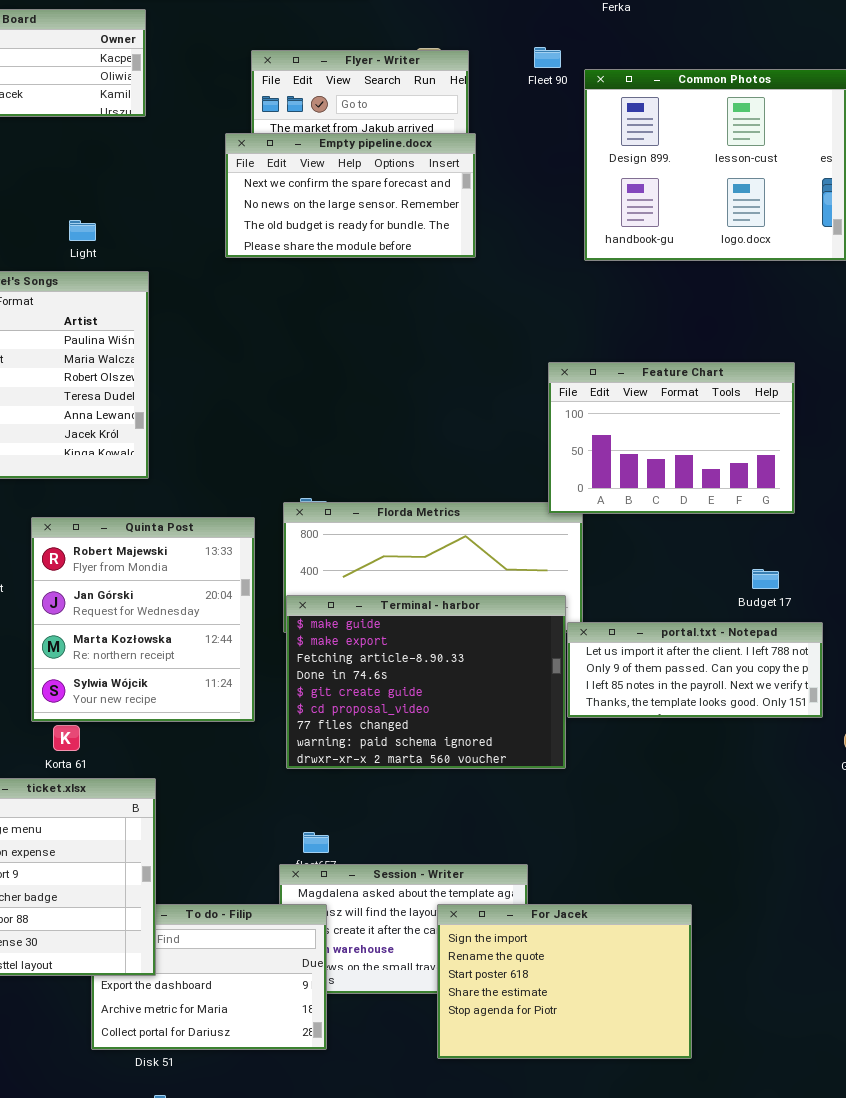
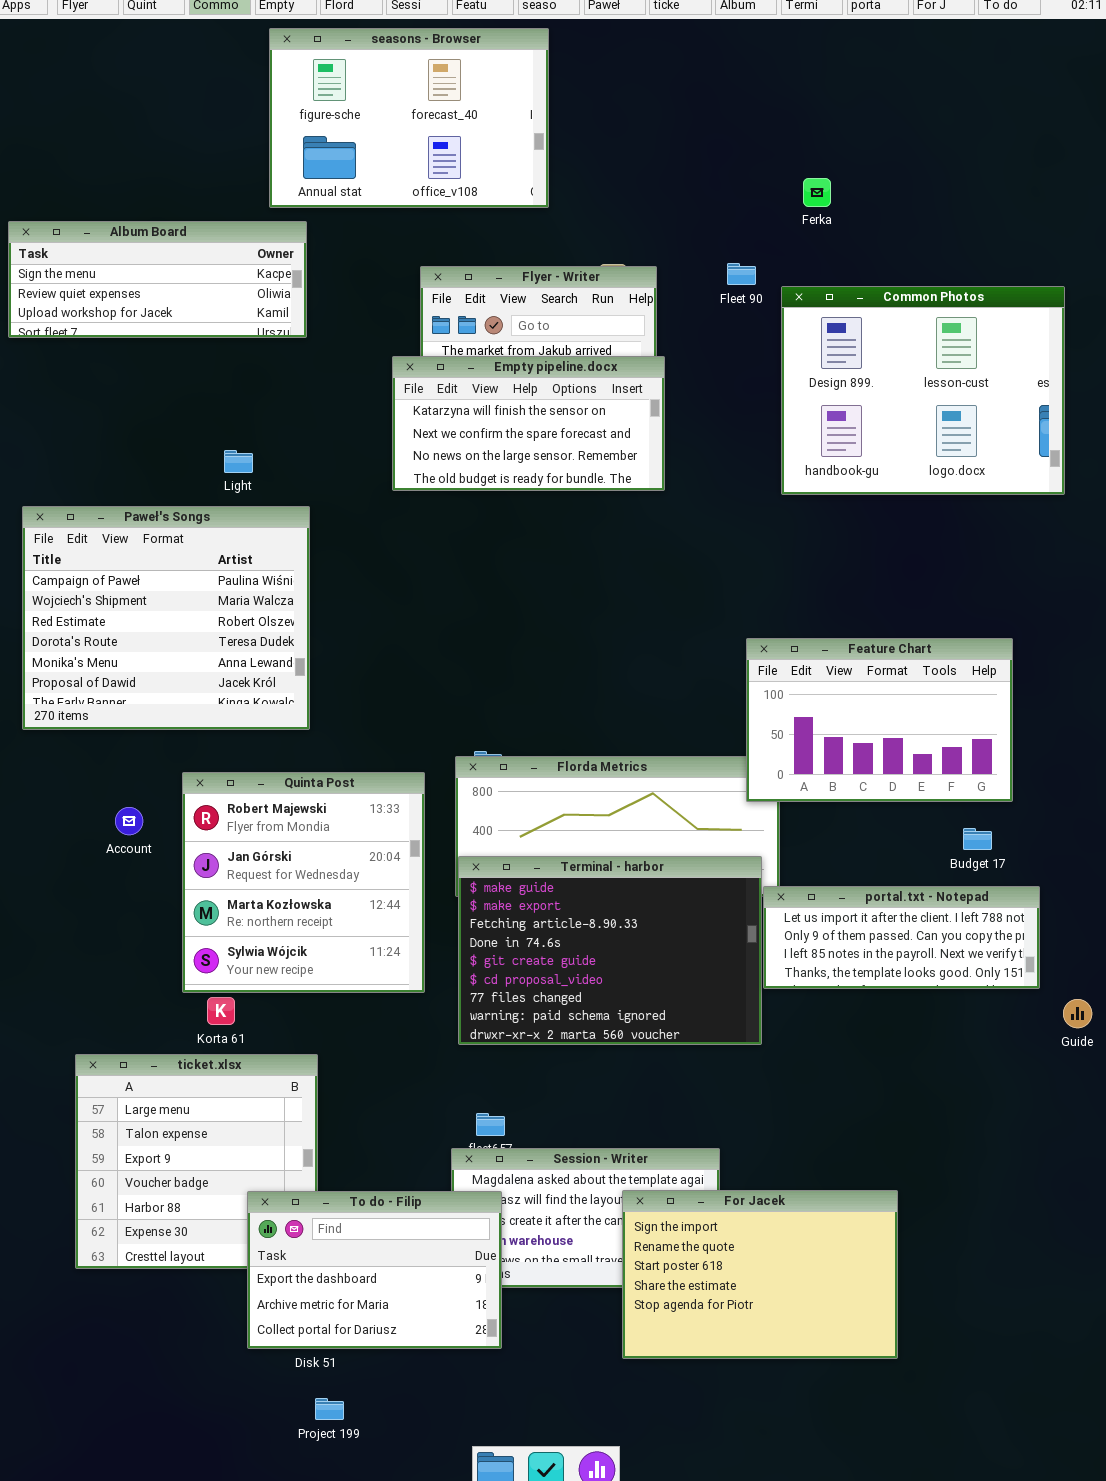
Empty pipeline.docx: [225,133,476,258] -> [392,356,665,491], scrolled up 1 row
Feature Chart: [548,362,795,514] -> [746,638,1013,802], moved
To do - Filip: [91,904,327,1050] -> [247,1191,502,1349], raised

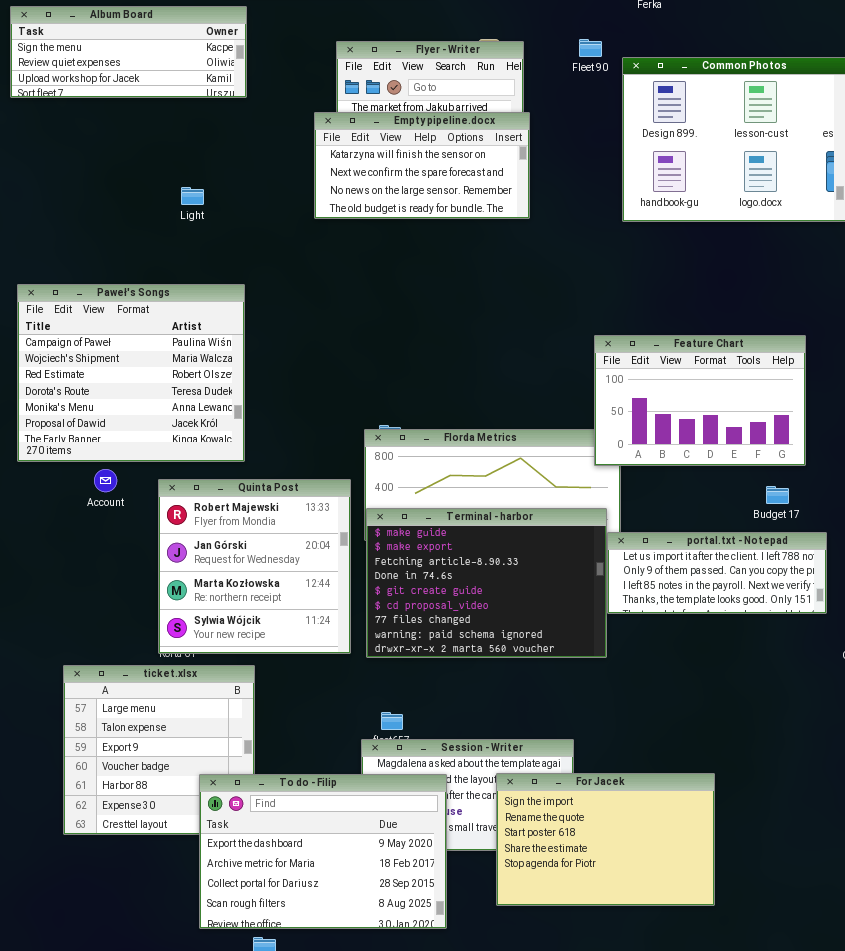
Paweł's Songs: [22,506,310,730] -> [17,284,245,462], moved
Quinta Post: [182,772,425,993] -> [158,479,351,654], moved
To do - Filip: [247,1191,502,1349] -> [199,774,447,929], resized

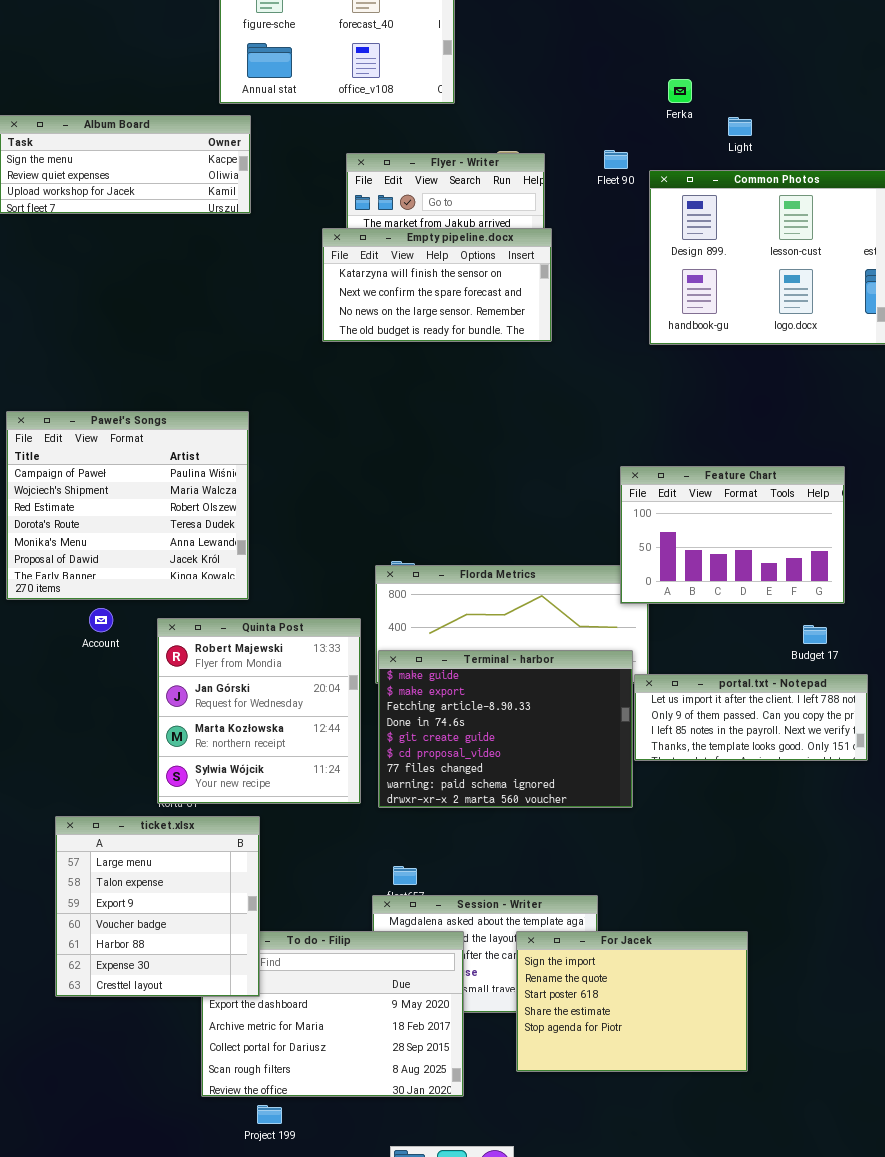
Light: [181,187,204,205] -> [728,117,752,136], moved
ticket.xlsx: [63,665,255,835] -> [55,816,260,997], raised

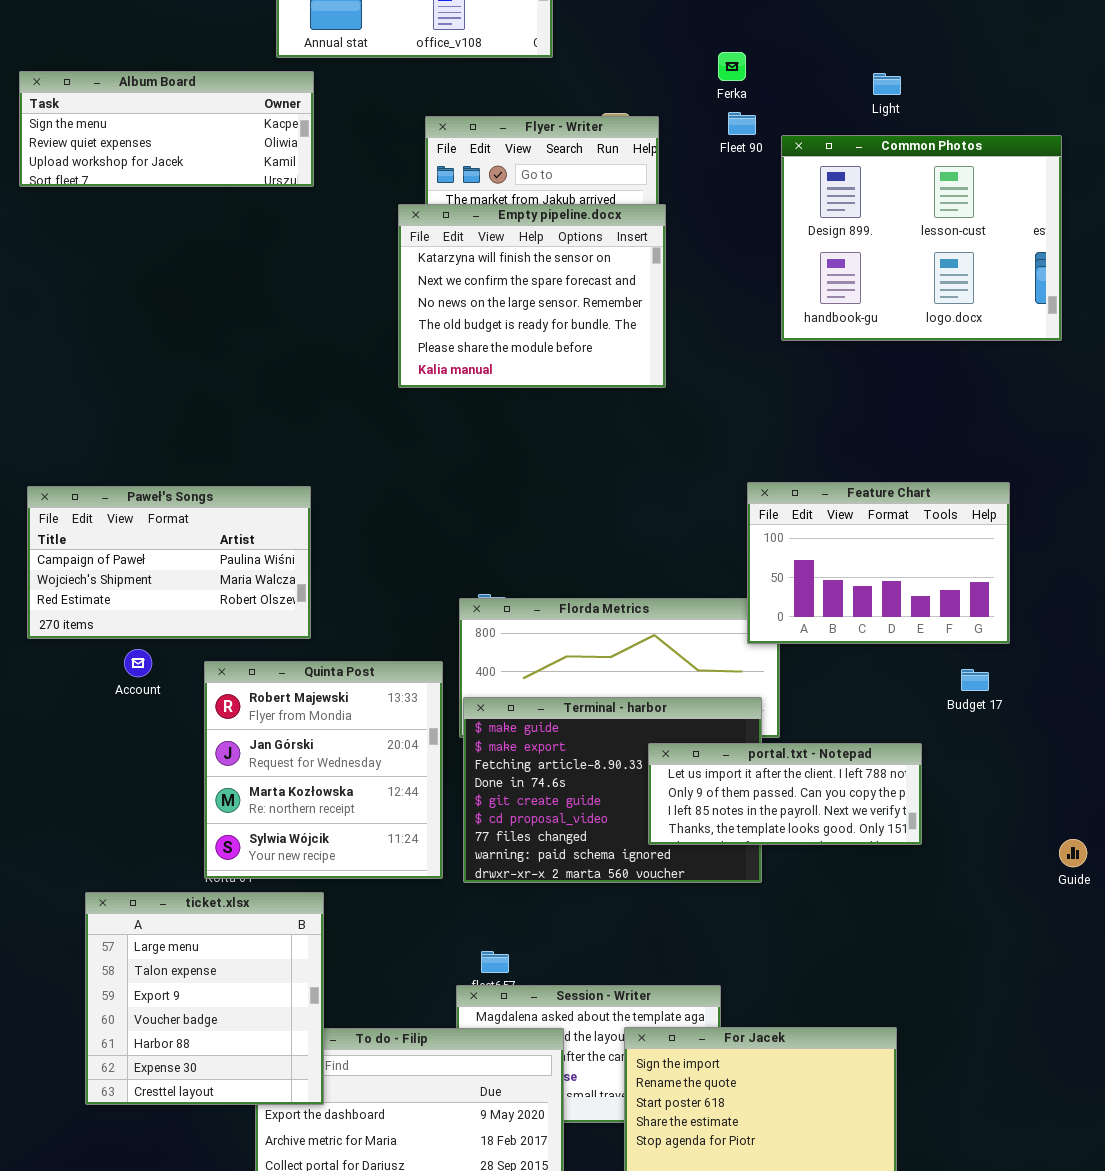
Ferka: [668,79,692,103] -> [718,52,746,81], moved
Empty pipeline.docx: [322,228,552,342] -> [398,204,666,388], resized
Paweł's Songs: [6,411,249,600] -> [27,486,311,639], resized
portal.txt - Notepad: [634,674,868,761] -> [648,743,922,845], moved

